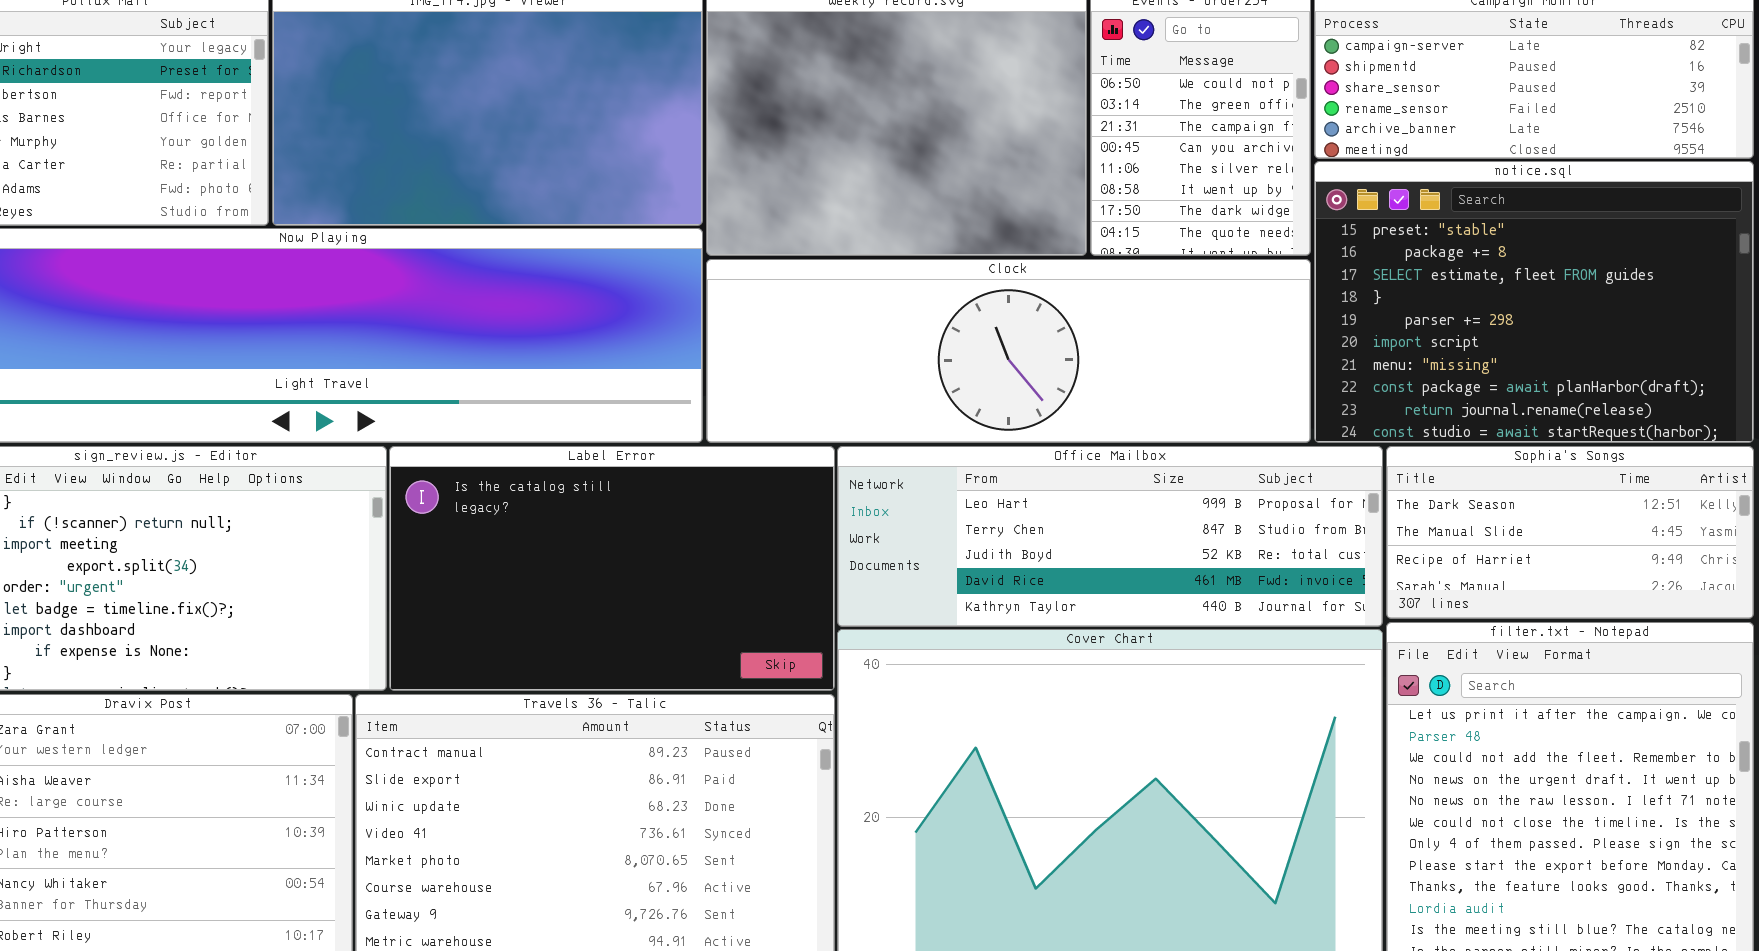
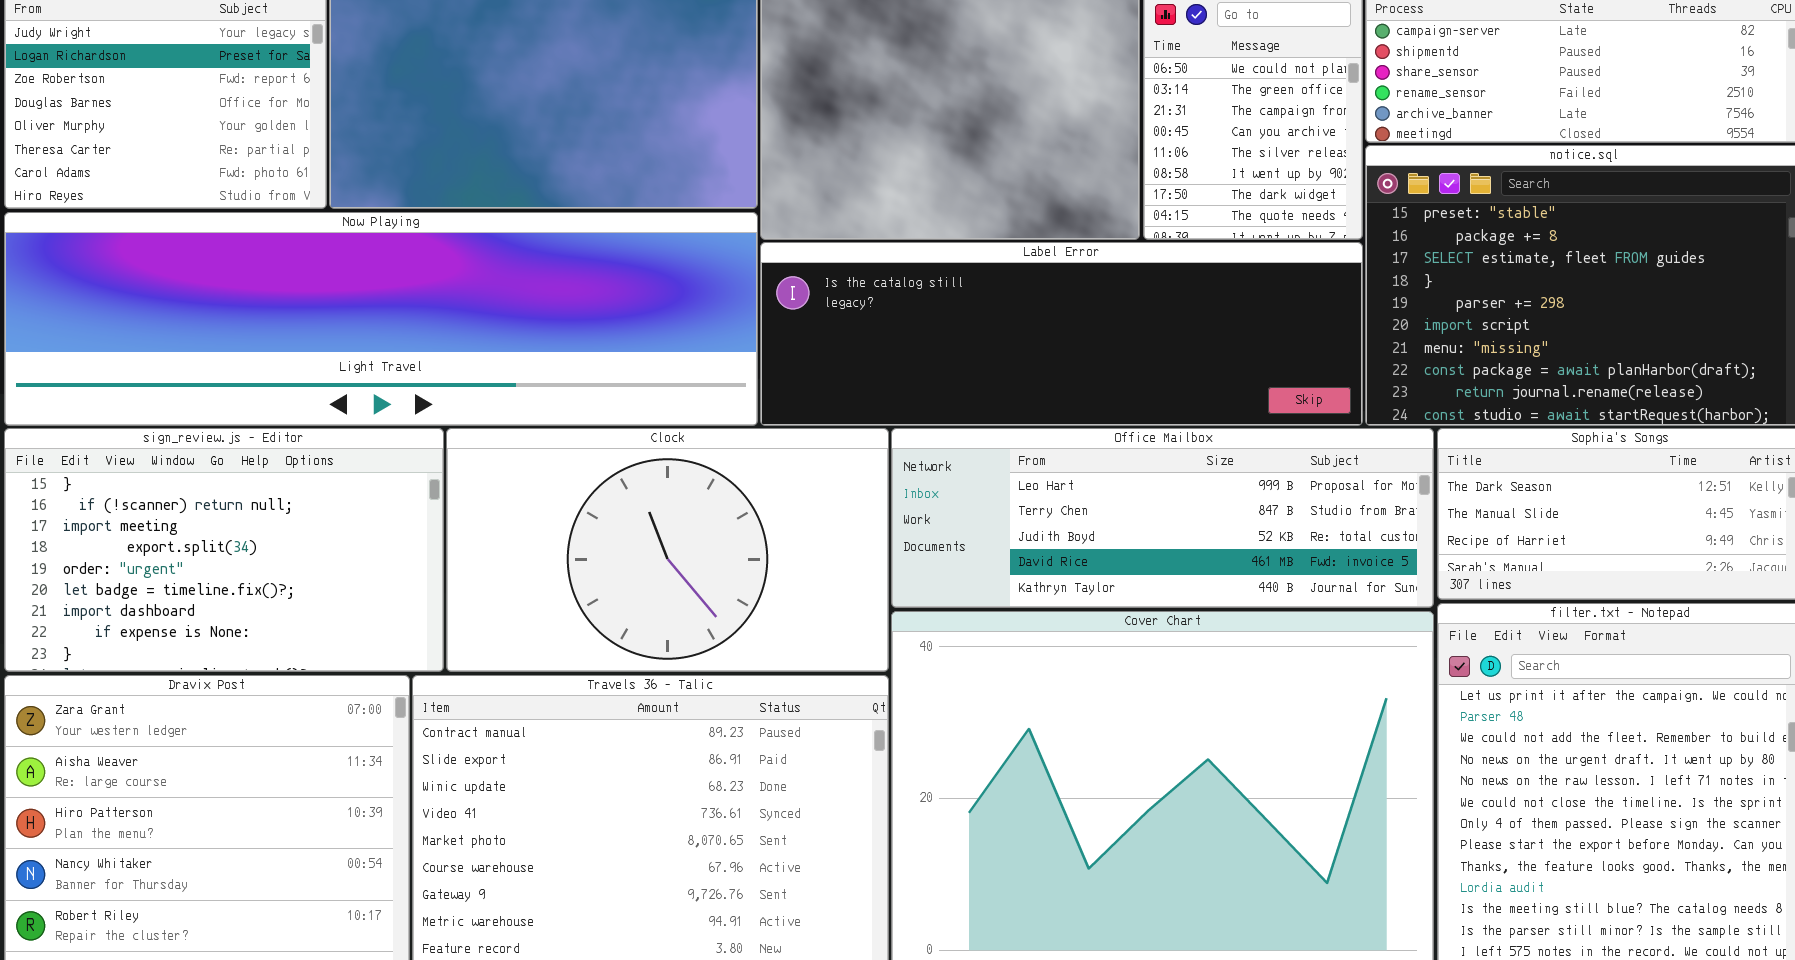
Clock: [706,259,1311,443] -> [446,428,889,672], moved, resized
Label Error: [389,446,835,691] -> [760,242,1363,426], moved, resized

